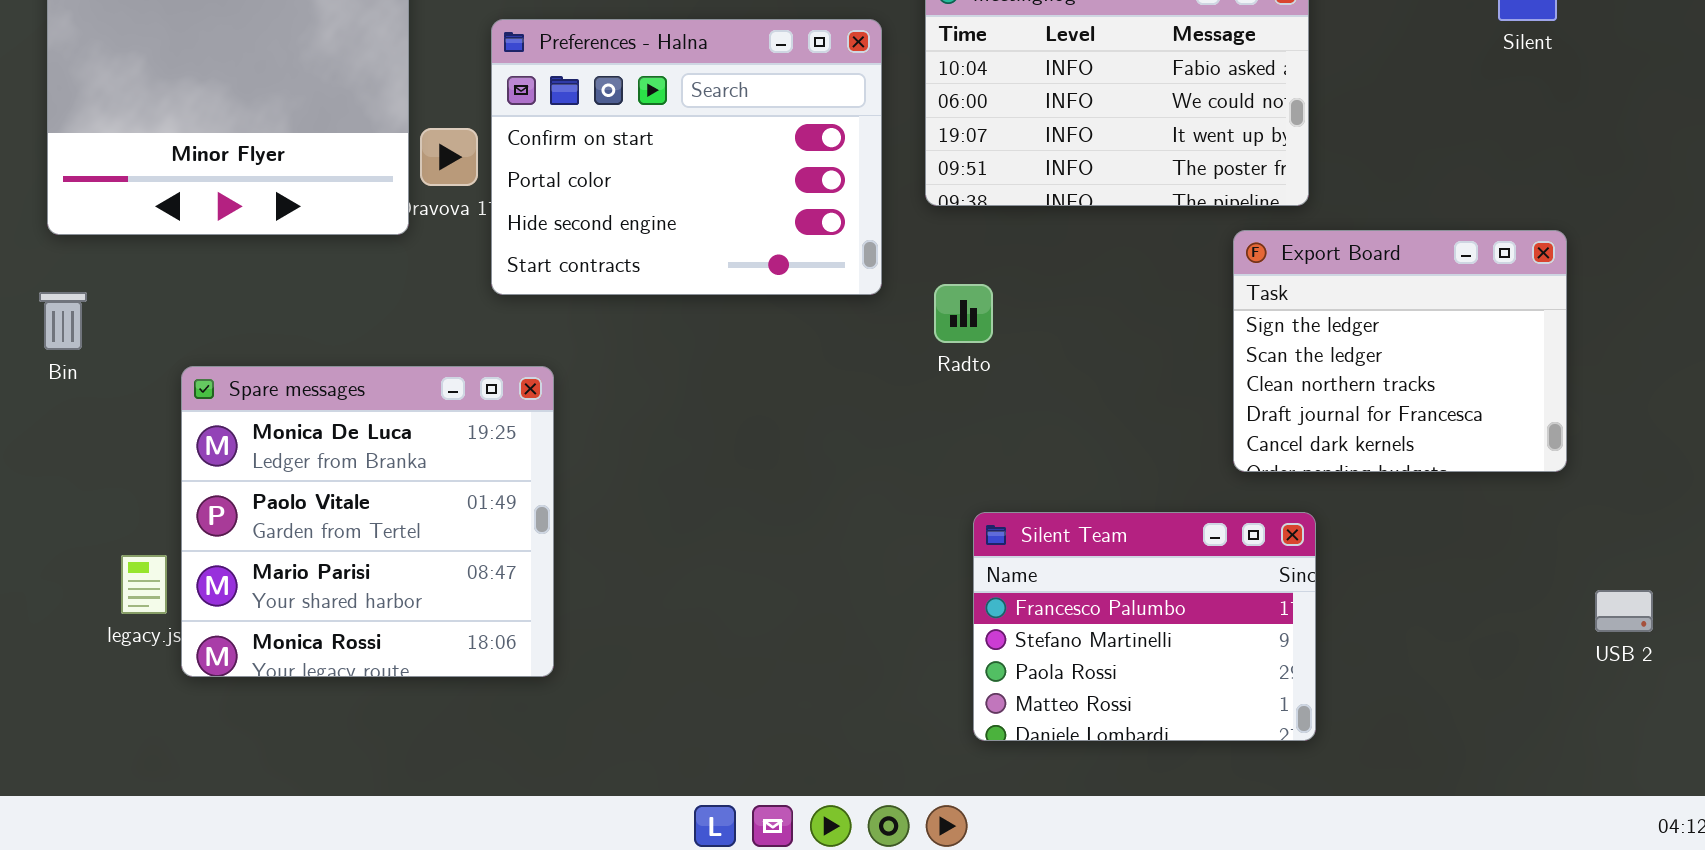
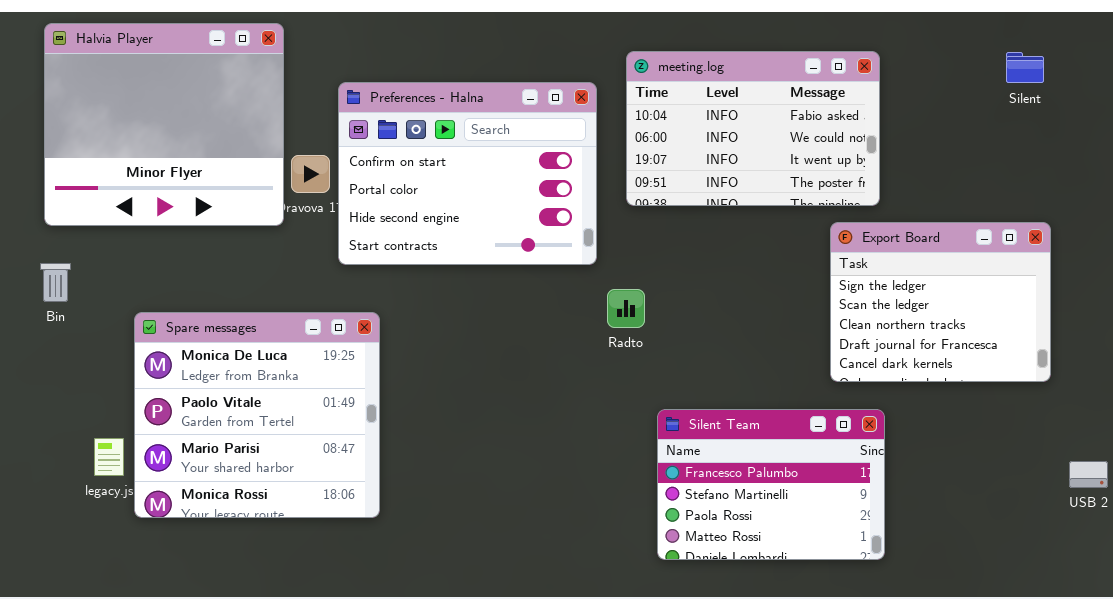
Radto: [934,284,993,343] -> [607,289,645,328], moved

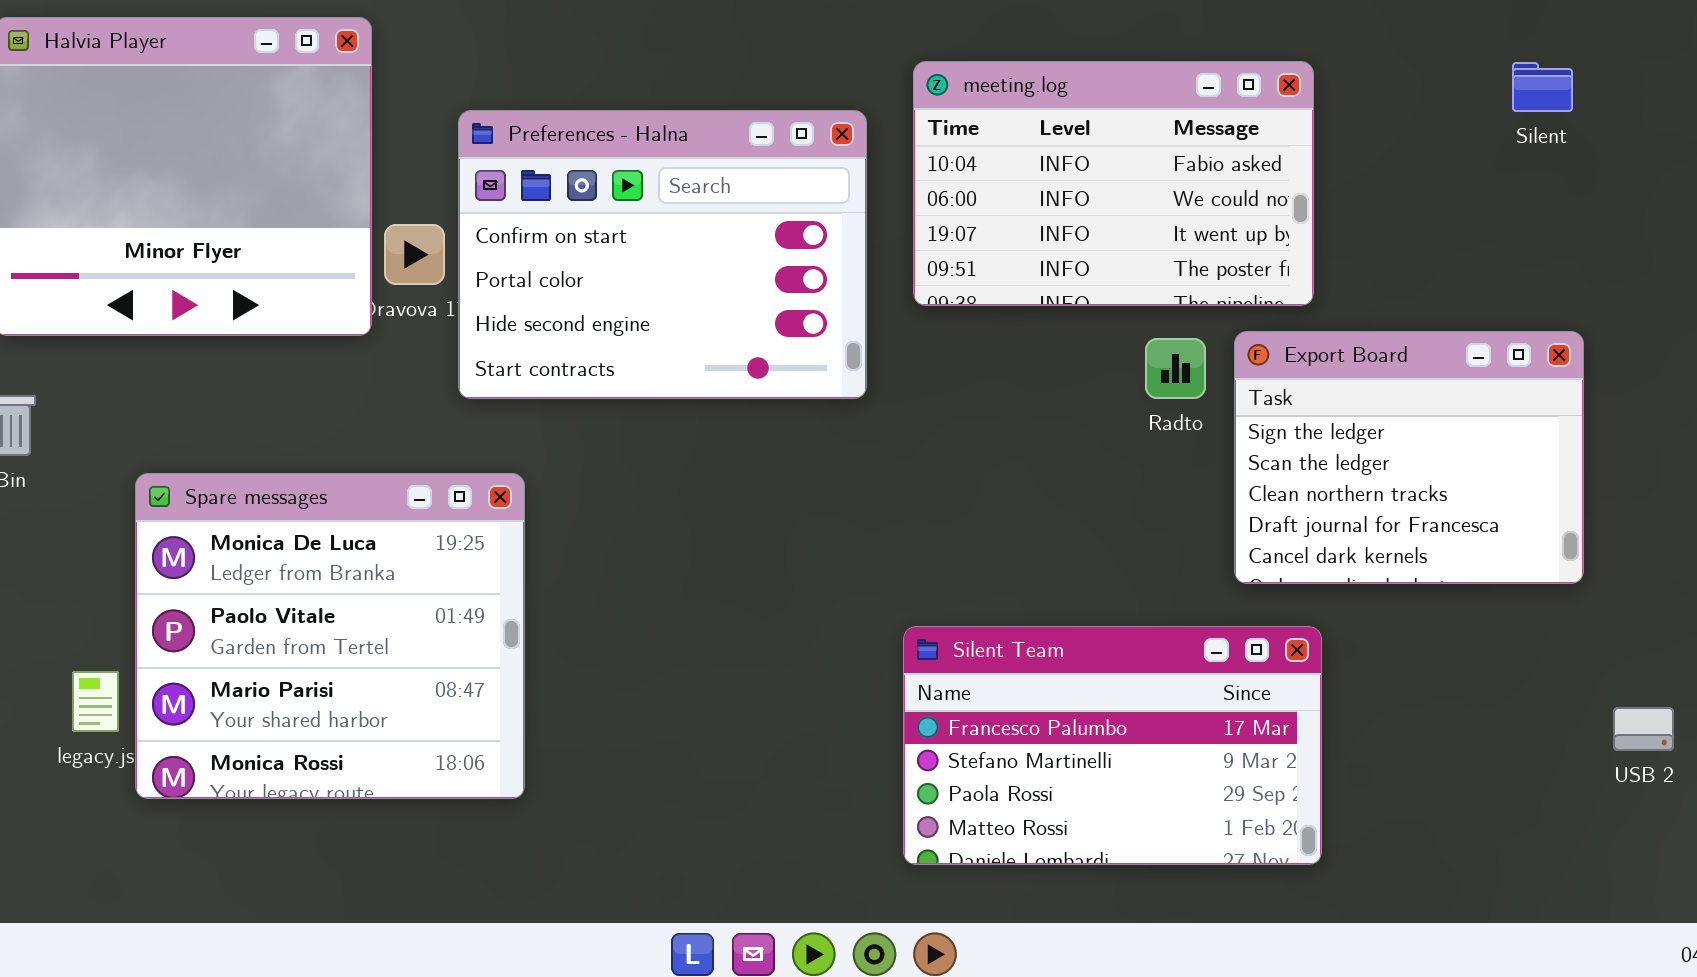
Radto: [607,289,645,328] -> [1145,338,1206,399], moved
Silent Team: [657,409,885,560] -> [903,626,1322,865], resized

